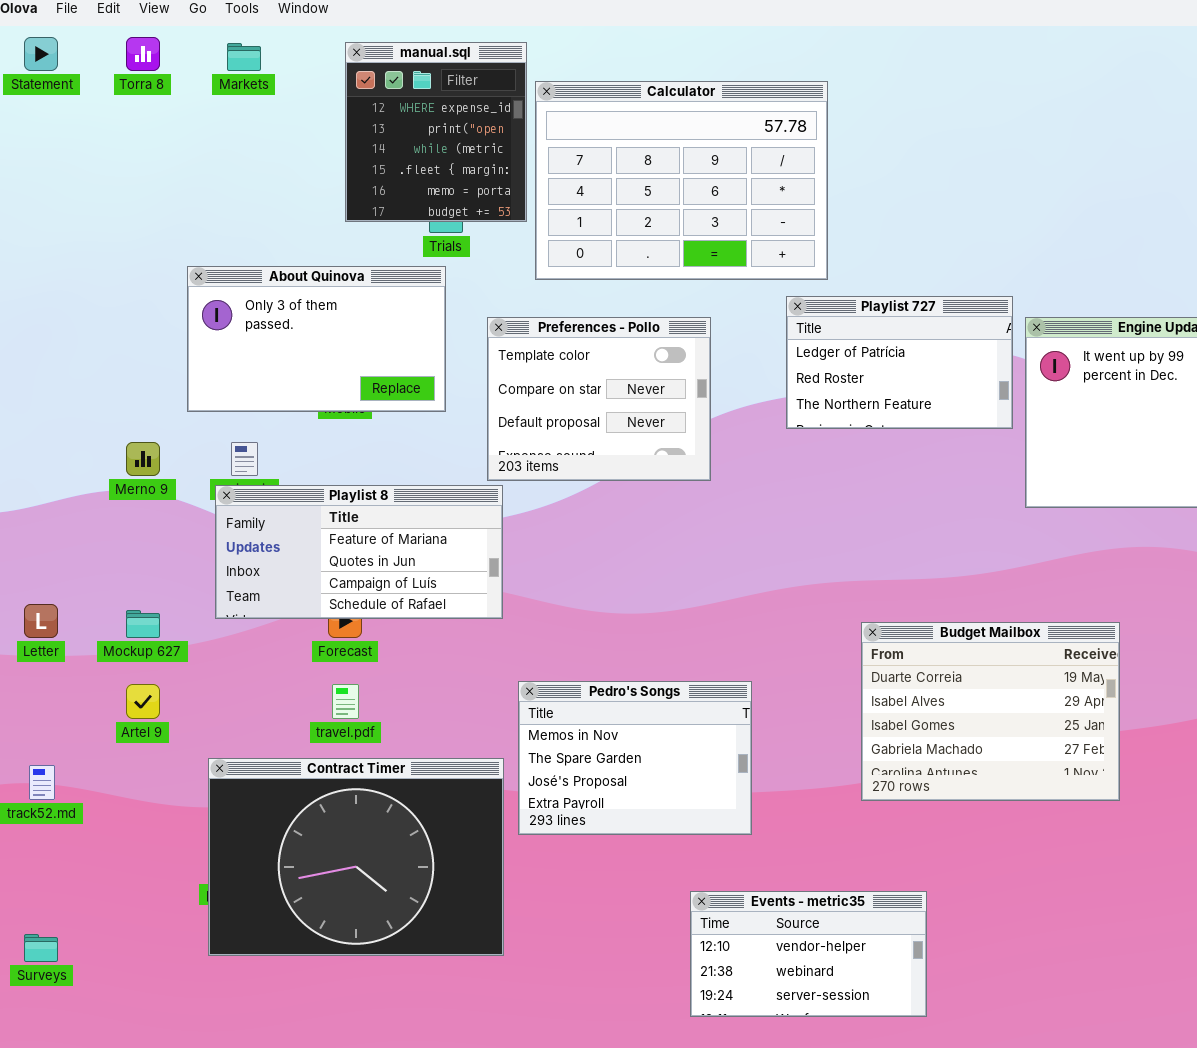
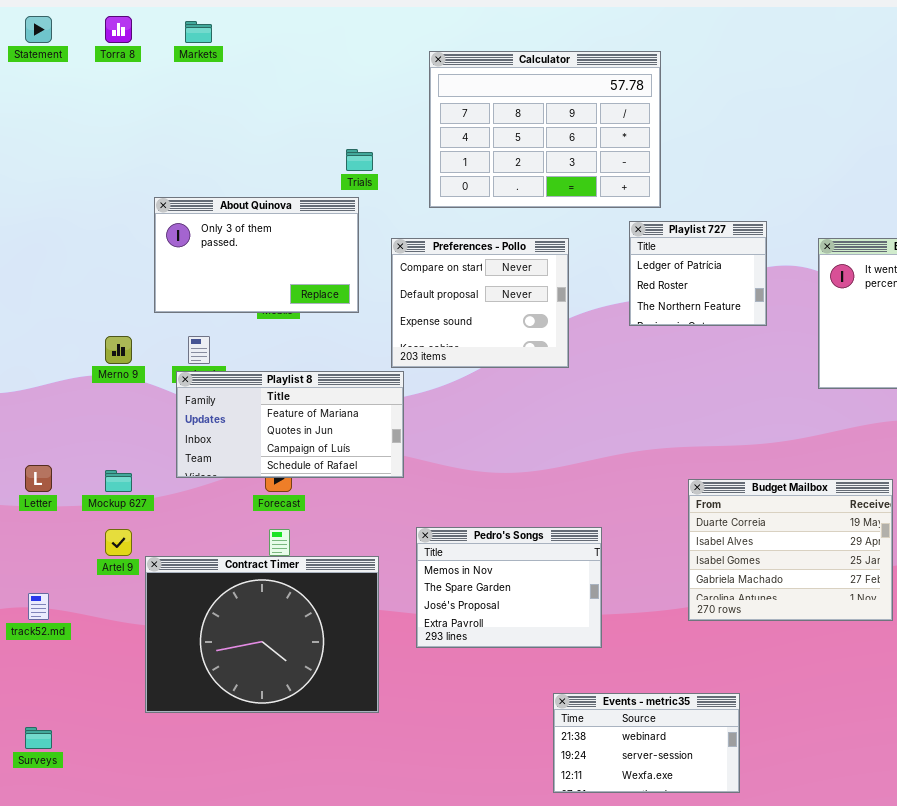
manual.sql: [345,42,527,222] -> none, closed
Playlist 727: [786,296,1013,429] -> [629,221,767,326], resized
Preferences - Pollo: [487,317,711,481] -> [391,238,569,368], scrolled down 1 row
Contract Timer: [208,758,504,956] -> [145,556,379,713], moved
Events - metric35: [690,891,927,1017] -> [553,693,740,793], scrolled down 1 row

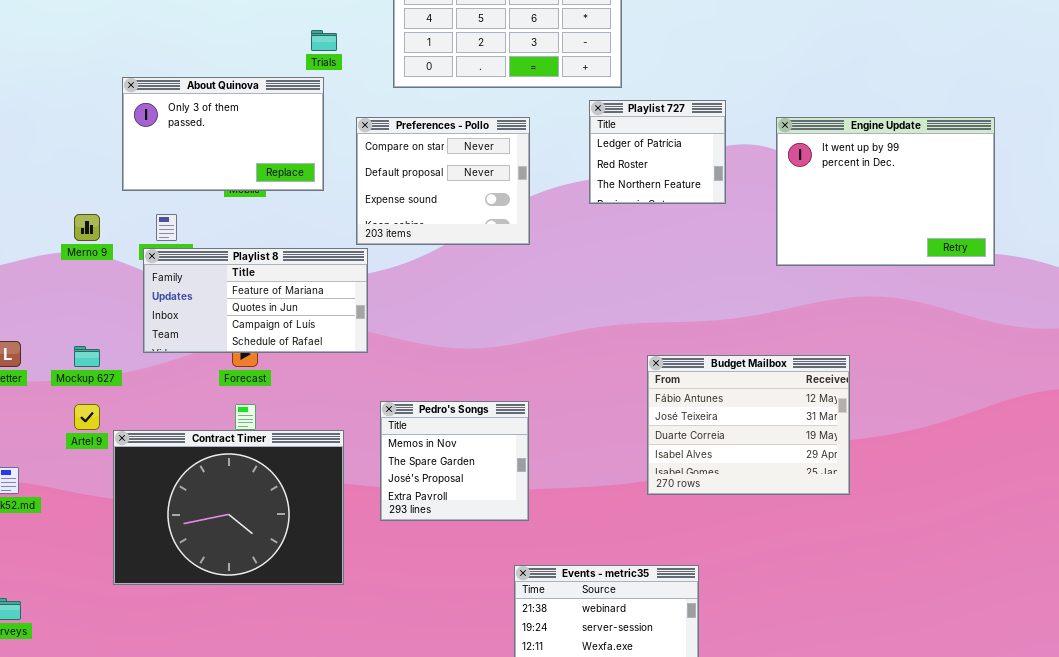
Budget Mailbox: [688,479,893,621] -> [647,355,850,495], scrolled up 2 rows
Pedro's Songs: [416,527,602,648] -> [380,401,529,521], resized

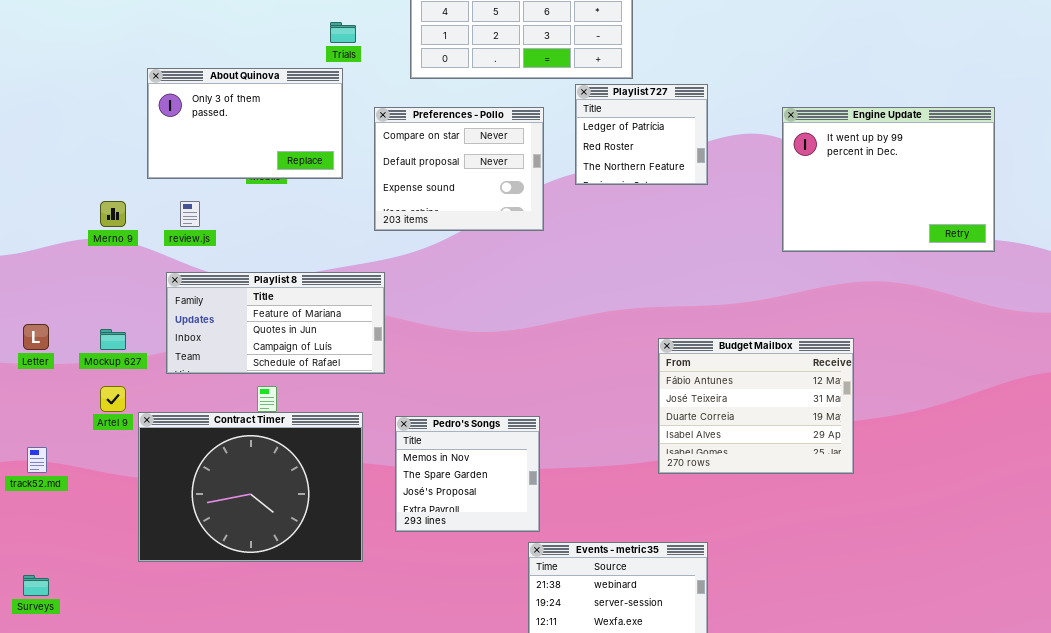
Playlist 727: [589,100,726,204] -> [575,84,708,185], moved
Playlist 8: [143,248,368,353] -> [166,272,385,374], moved
Pedro's Songs: [380,401,529,521] -> [395,416,540,532], moved

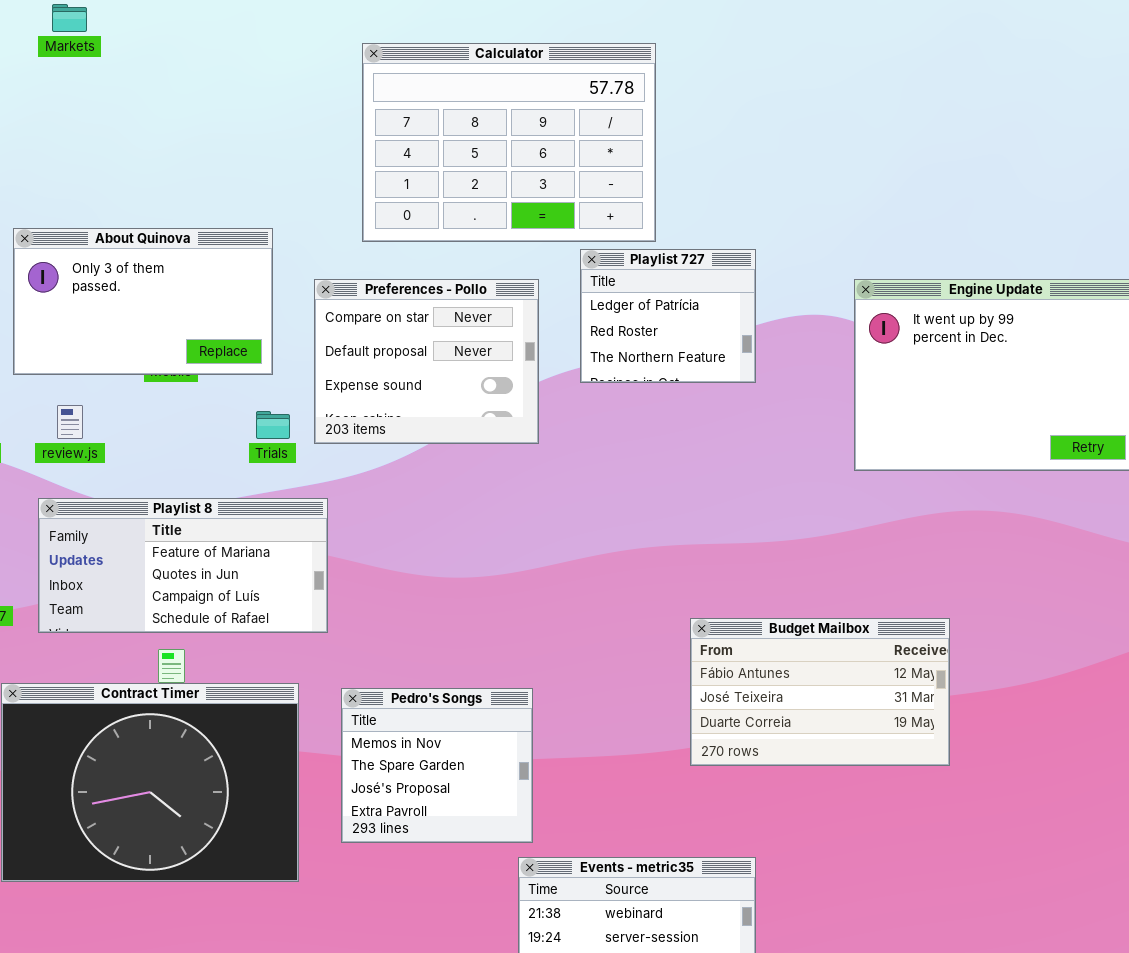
Trials: [330,22,356,43] -> [256,411,290,439], moved
Budget Mailbox: [658,338,854,474] -> [690,618,950,766], resized

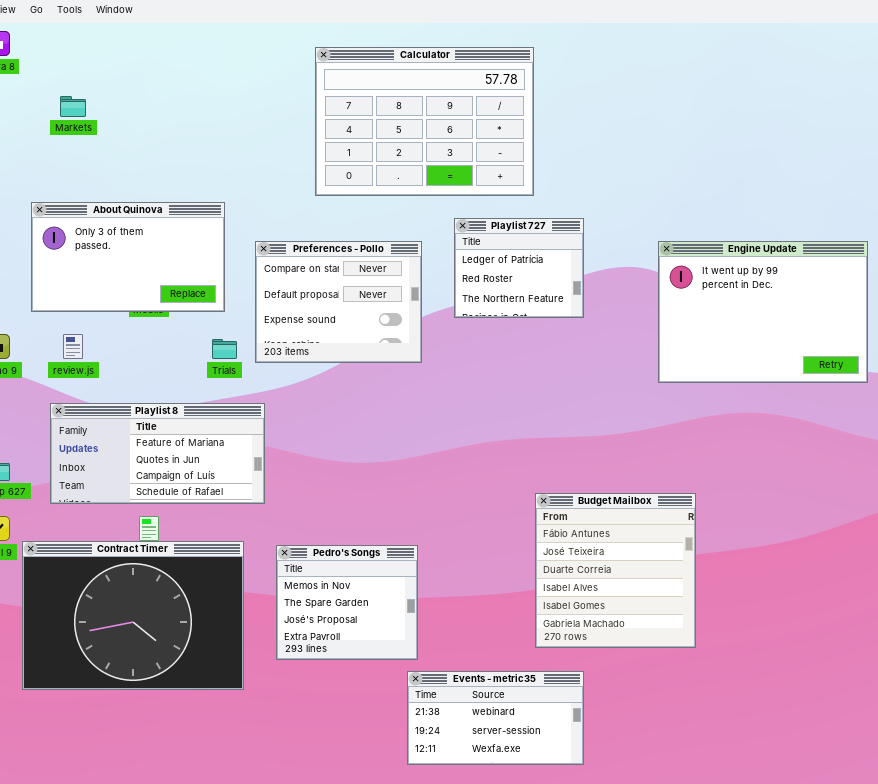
Markets: [52,4,87,32] -> [60,96,86,117], moved
Calculator: [362,43,656,242] -> [315,47,534,196], moved
Budget Mailbox: [690,618,950,766] -> [535,493,696,648], resized

